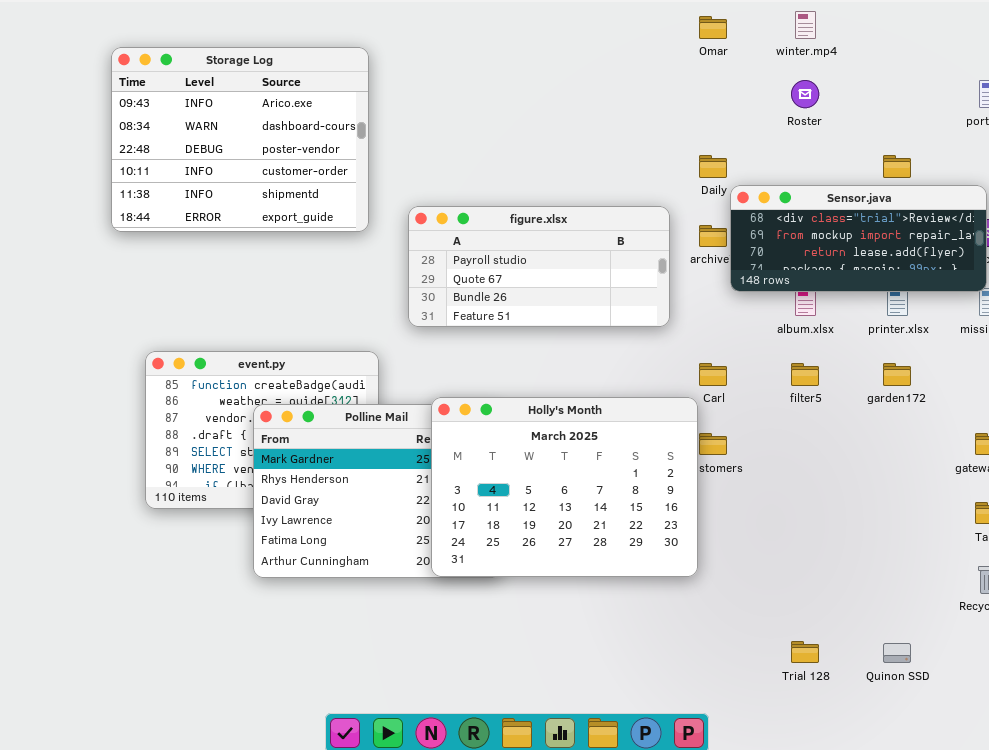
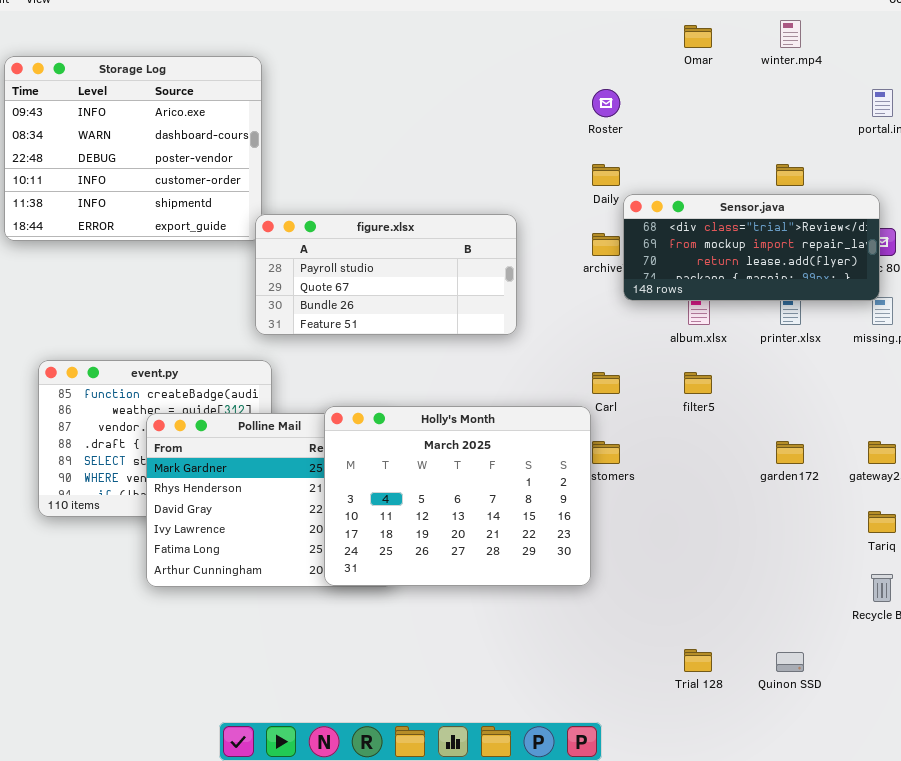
winter.mp4: [795,11,816,39] -> [780,20,801,48], moved
Omar: [699,16,727,39] -> [684,25,712,48], moved
Roster: [791,80,819,108] -> [592,89,620,117], moved
figure.xlsx: [408,206,670,327] -> [255,214,517,335], moved
garden172: [883,363,911,386] -> [776,441,804,464], moved

